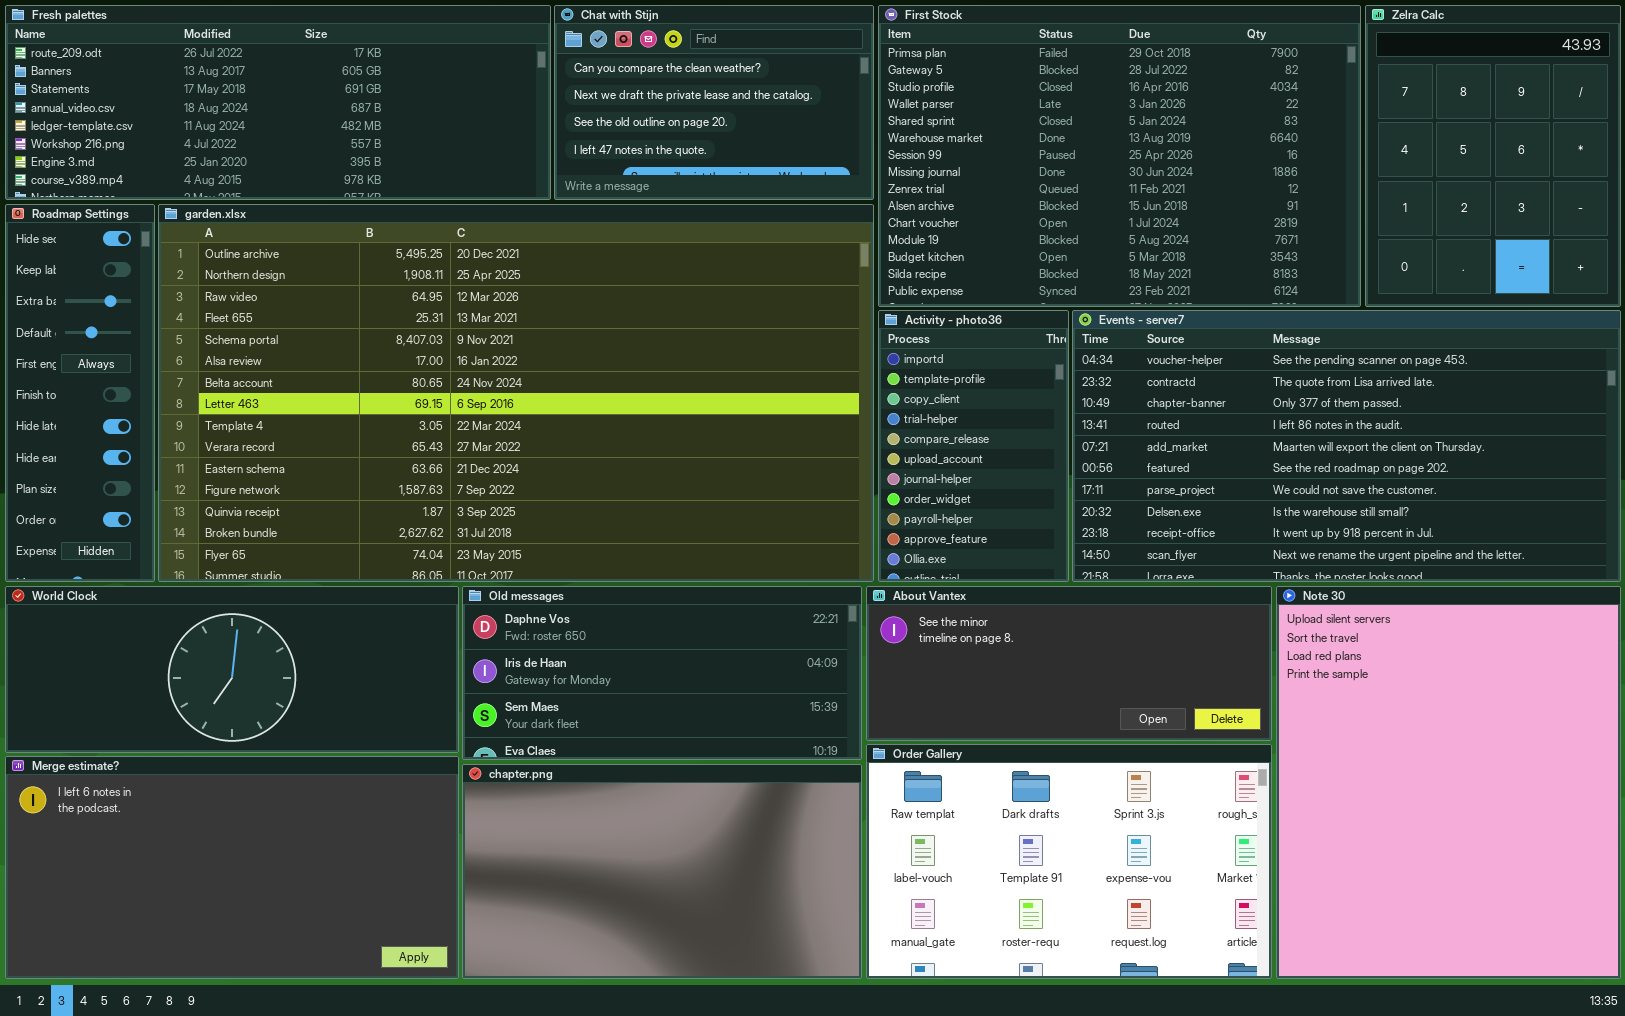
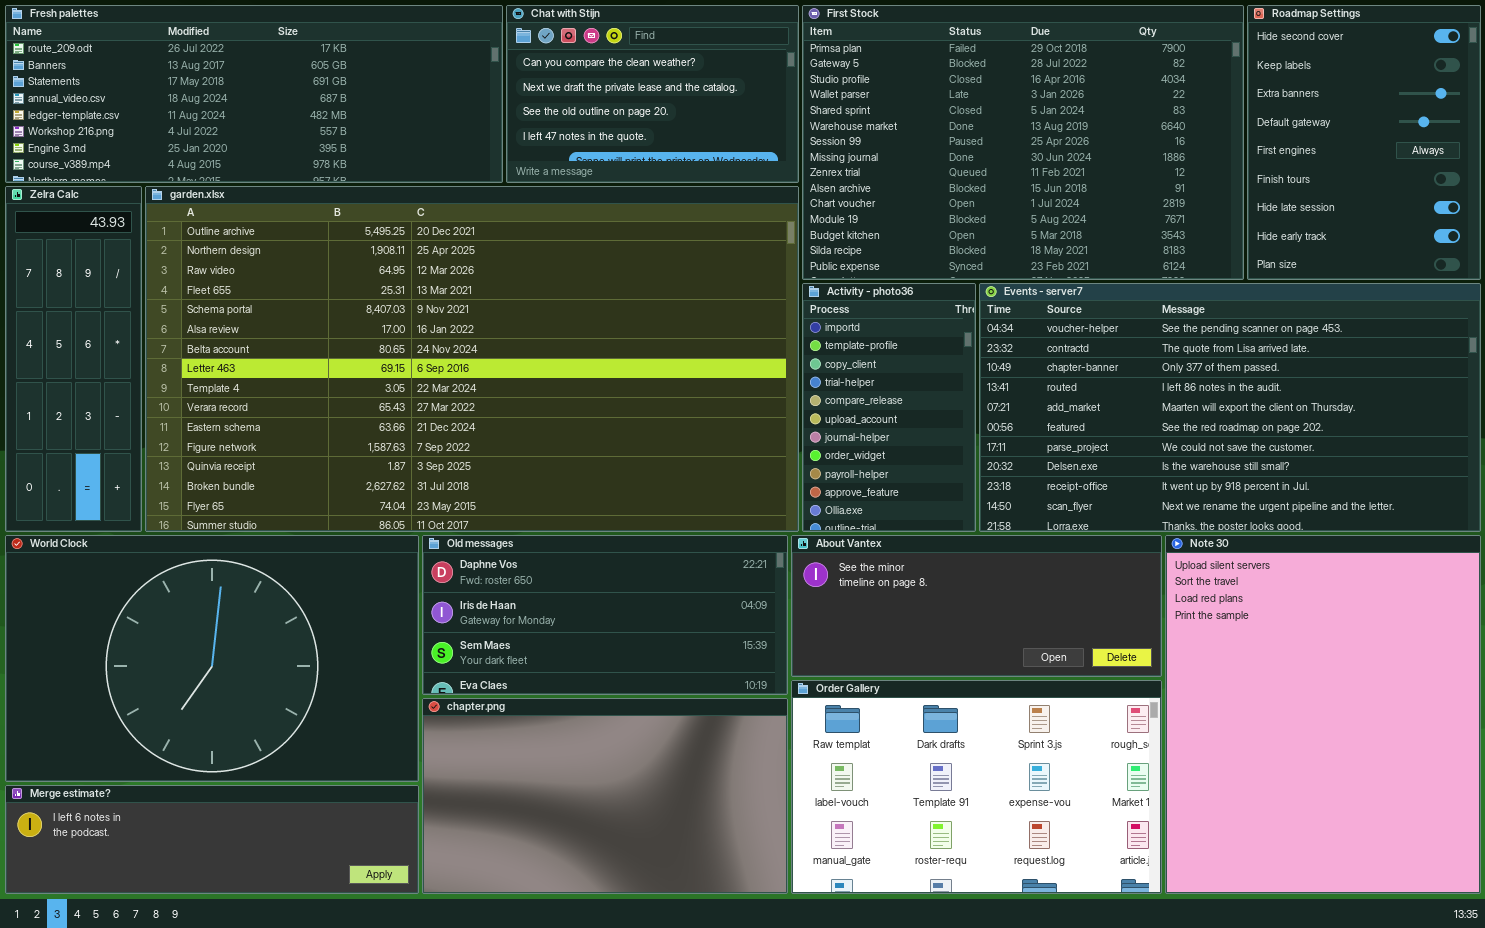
Zelra Calc: [1365,5,1621,307] -> [5,186,142,532], moved, resized
Roadmap Settings: [5,204,155,582] -> [1247,5,1481,280], moved, resized
World Clock: [5,586,459,753] -> [5,535,419,782], resized
Merge estimate?: [5,756,459,979] -> [5,785,419,894], resized

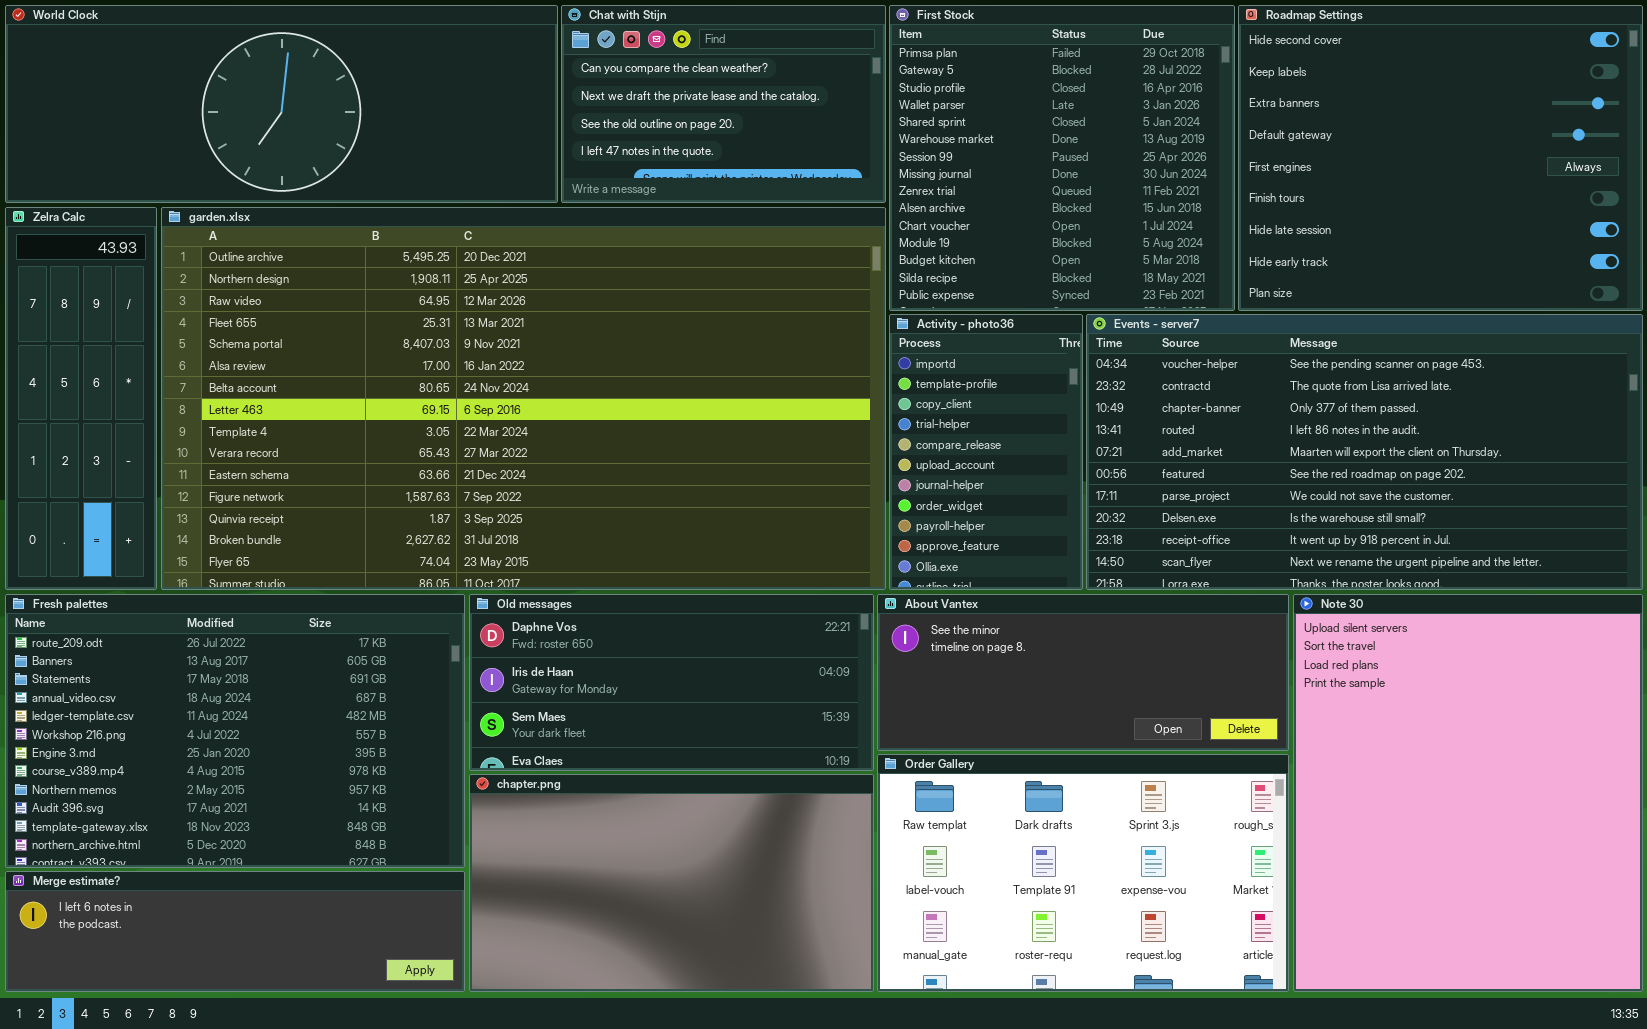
Fresh palettes: [5,5,503,183] -> [5,594,465,868], moved, resized
First Stock: [802,5,1244,280] -> [889,5,1235,311], resized
Roadmap Settings: [1247,5,1481,280] -> [1238,5,1643,311], resized
World Clock: [5,535,419,782] -> [5,5,558,203], moved, resized

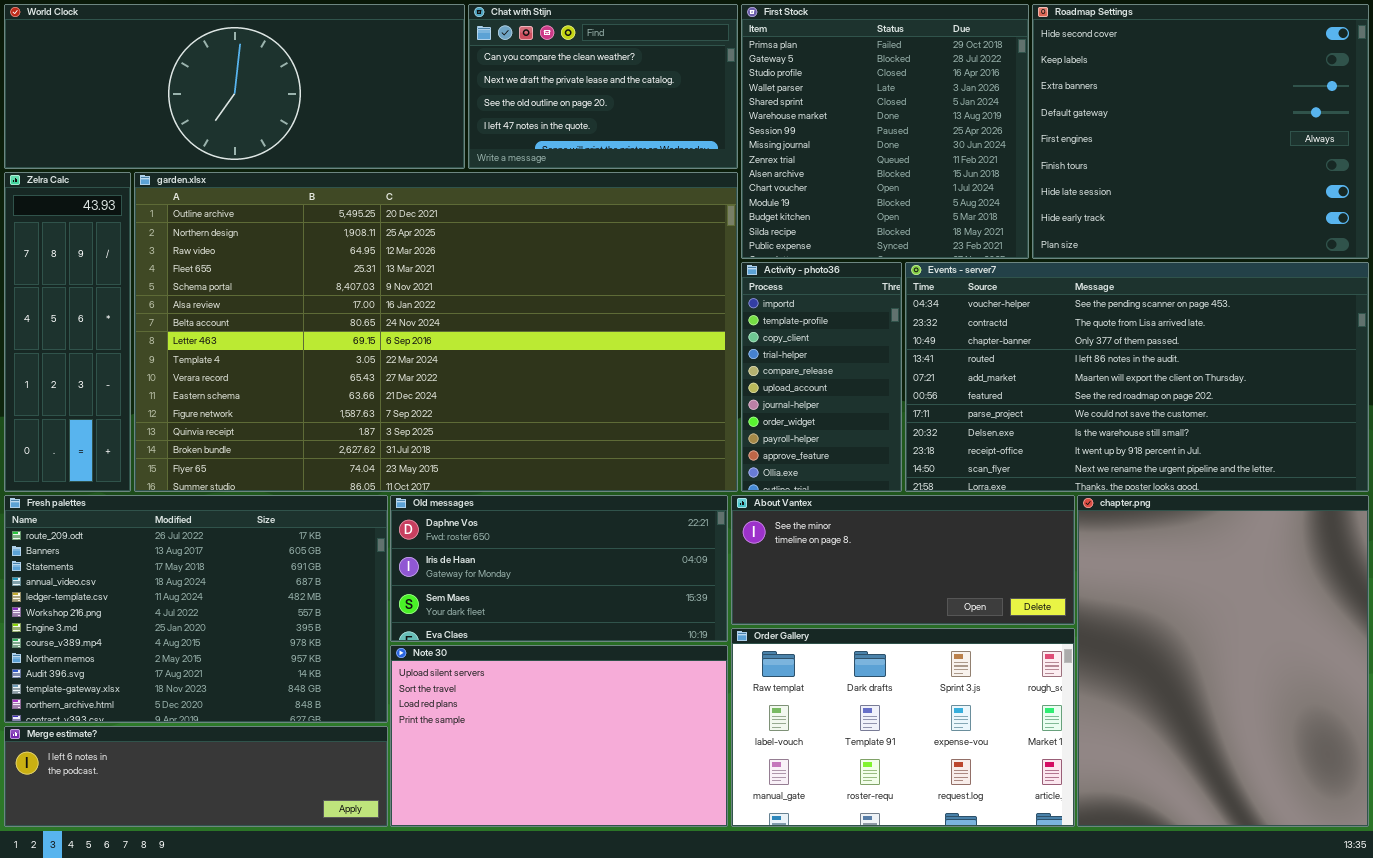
Note 30: [1293,594,1643,992] -> [390,645,728,827], moved, resized
chapter.png: [469,774,874,992] -> [1077,495,1369,827], moved, resized

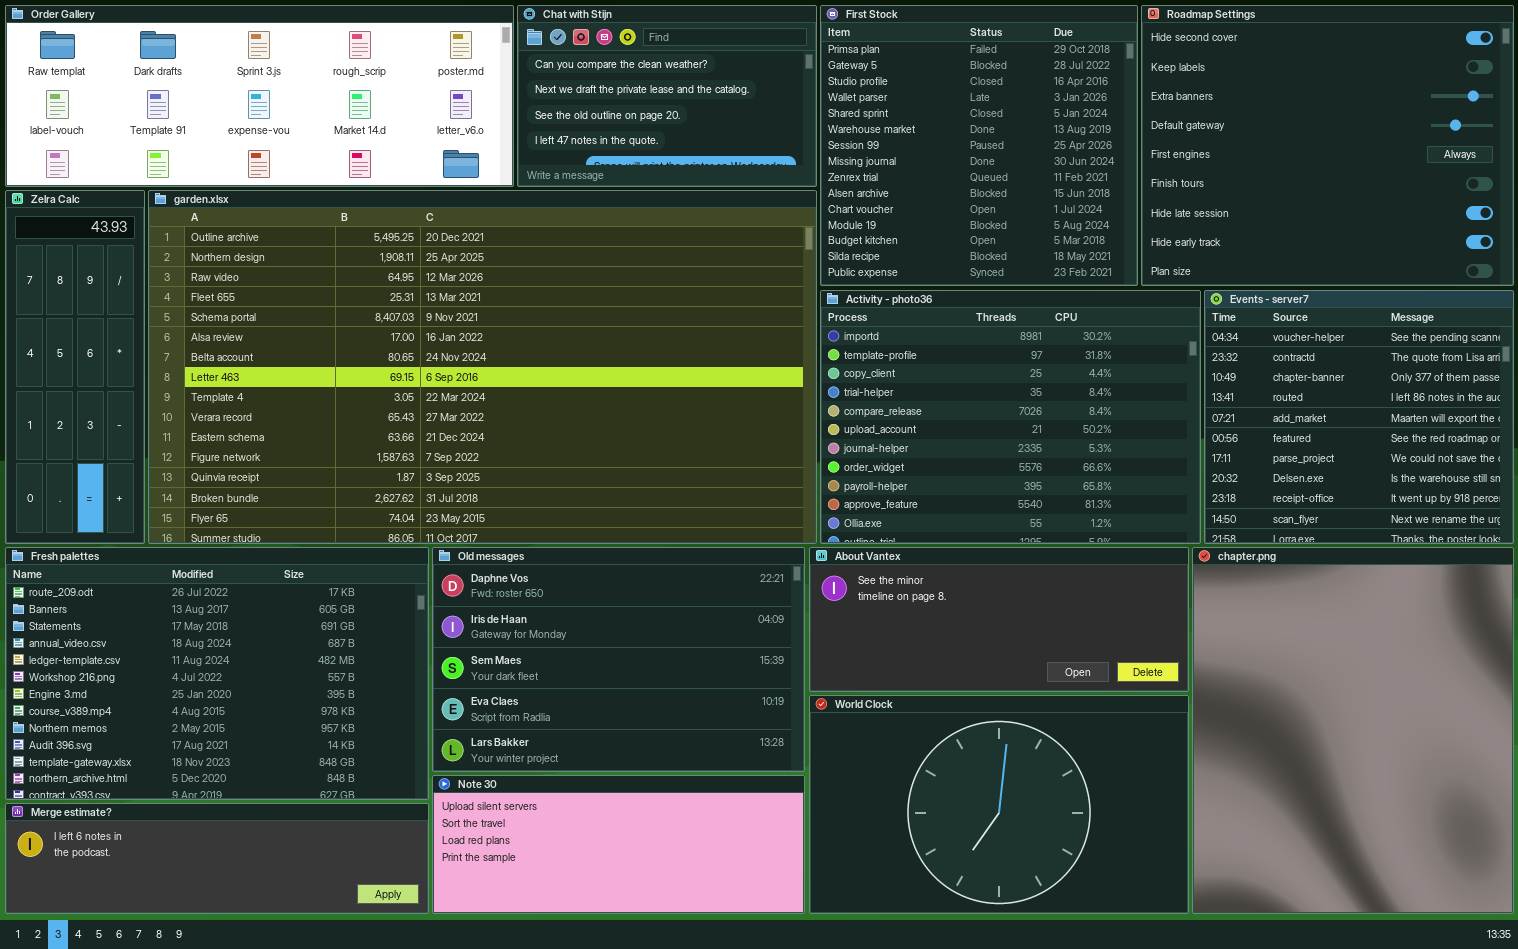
World Clock: [4,4,465,169] -> [809,695,1189,914], moved, resized
Activity - photo36: [741,262,902,492] -> [820,290,1201,544], resized
Events - server7: [905,262,1369,492] -> [1204,290,1514,544], resized
Old messages: [390,495,728,642] -> [432,547,805,772], resized
Order Gallery: [731,628,1075,827] -> [5,5,514,187], moved, resized
Note 30: [390,645,728,827] -> [432,775,805,914], resized

